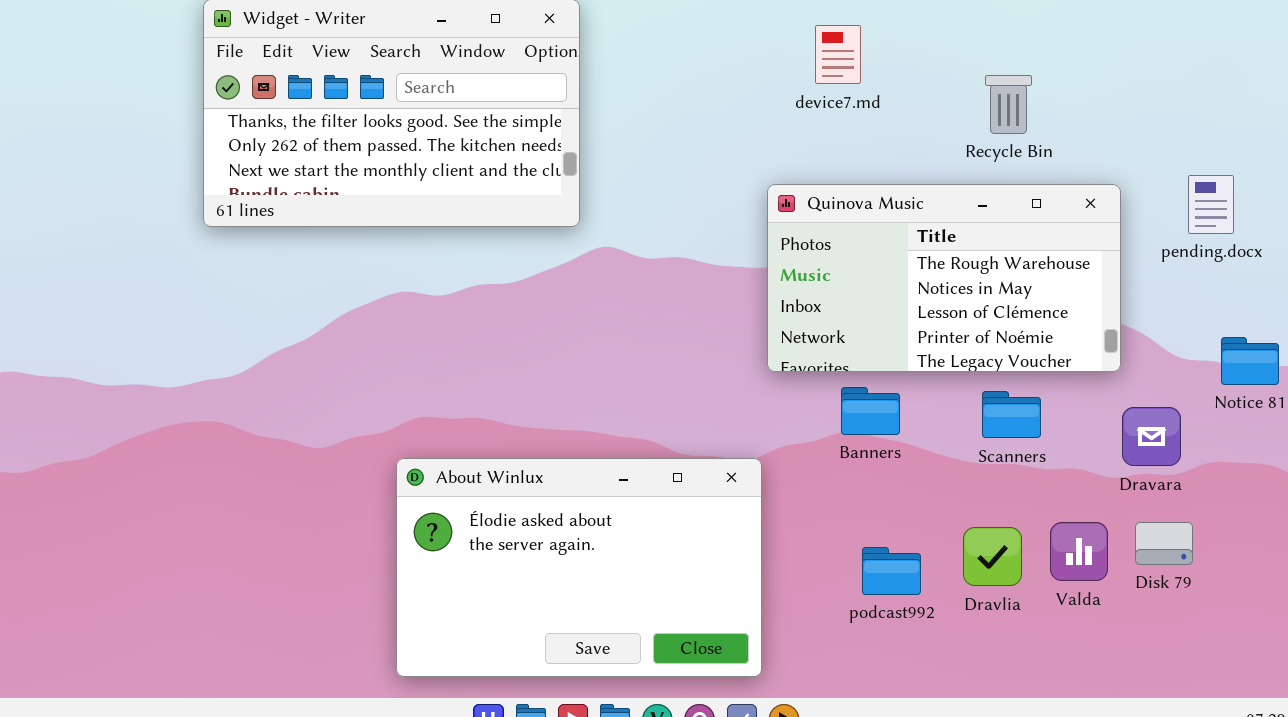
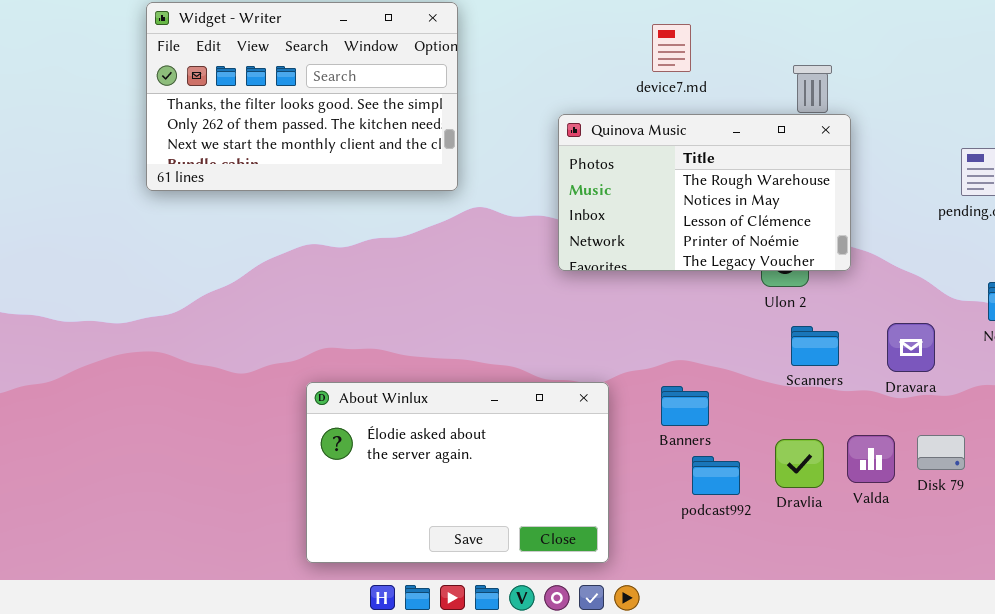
Quinova Music: [767,184,1121,372] -> [558,114,851,271], moved
Banners: [841,387,900,435] -> [661,386,709,426], moved
Dravara: [1122,407,1181,466] -> [887,323,935,372], moved

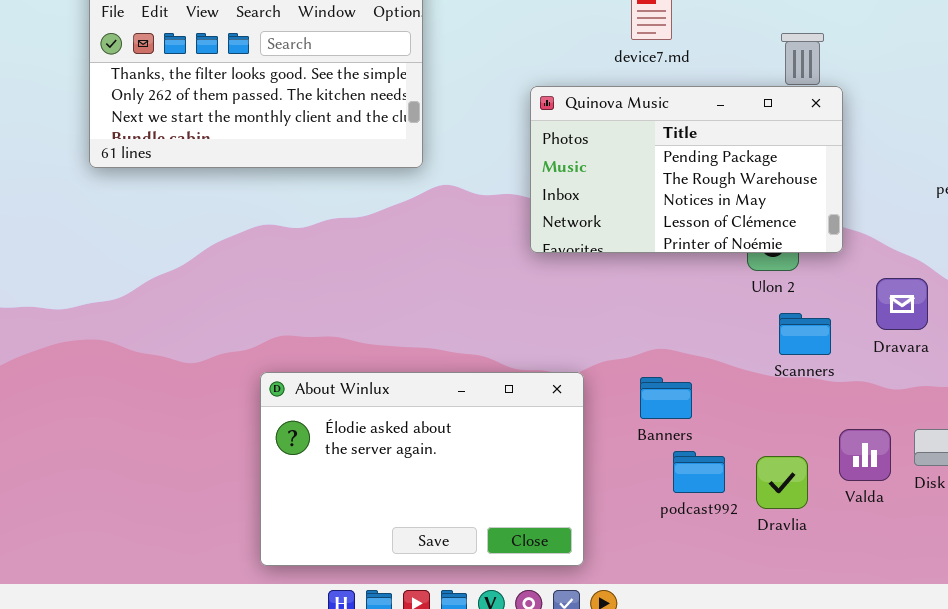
Quinova Music: [558,114,851,271] -> [530,86,843,253], scrolled up 1 row
Dravara: [887,323,935,372] -> [876,278,928,330], moved
Dravlia: [775,439,824,488] -> [756,456,808,509], moved

